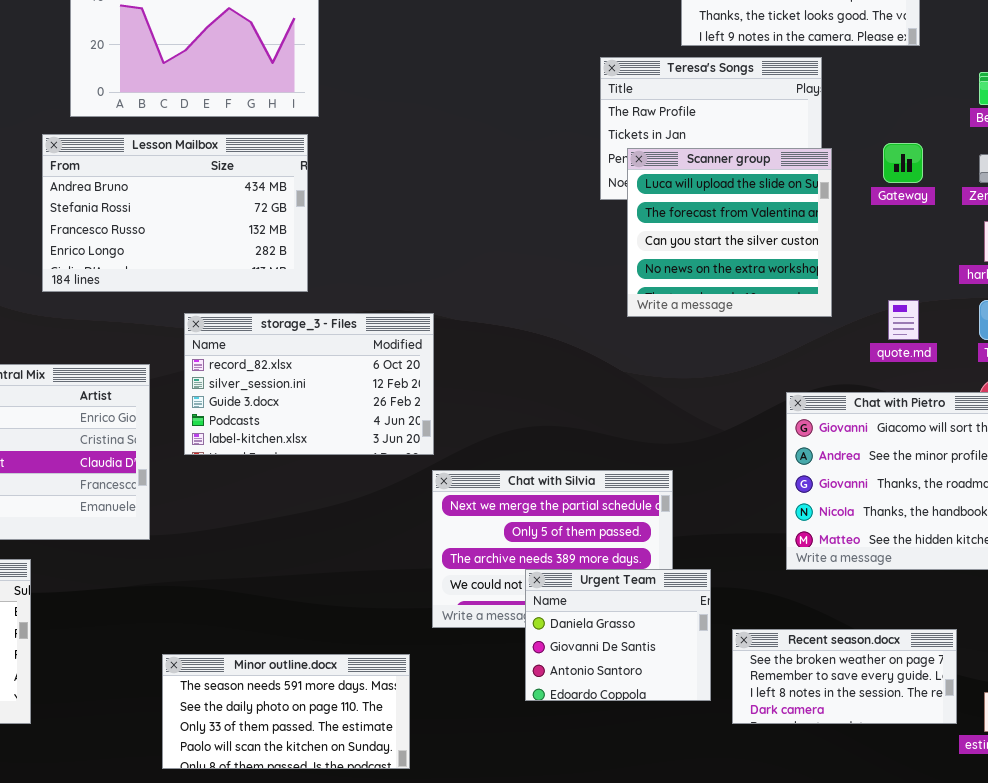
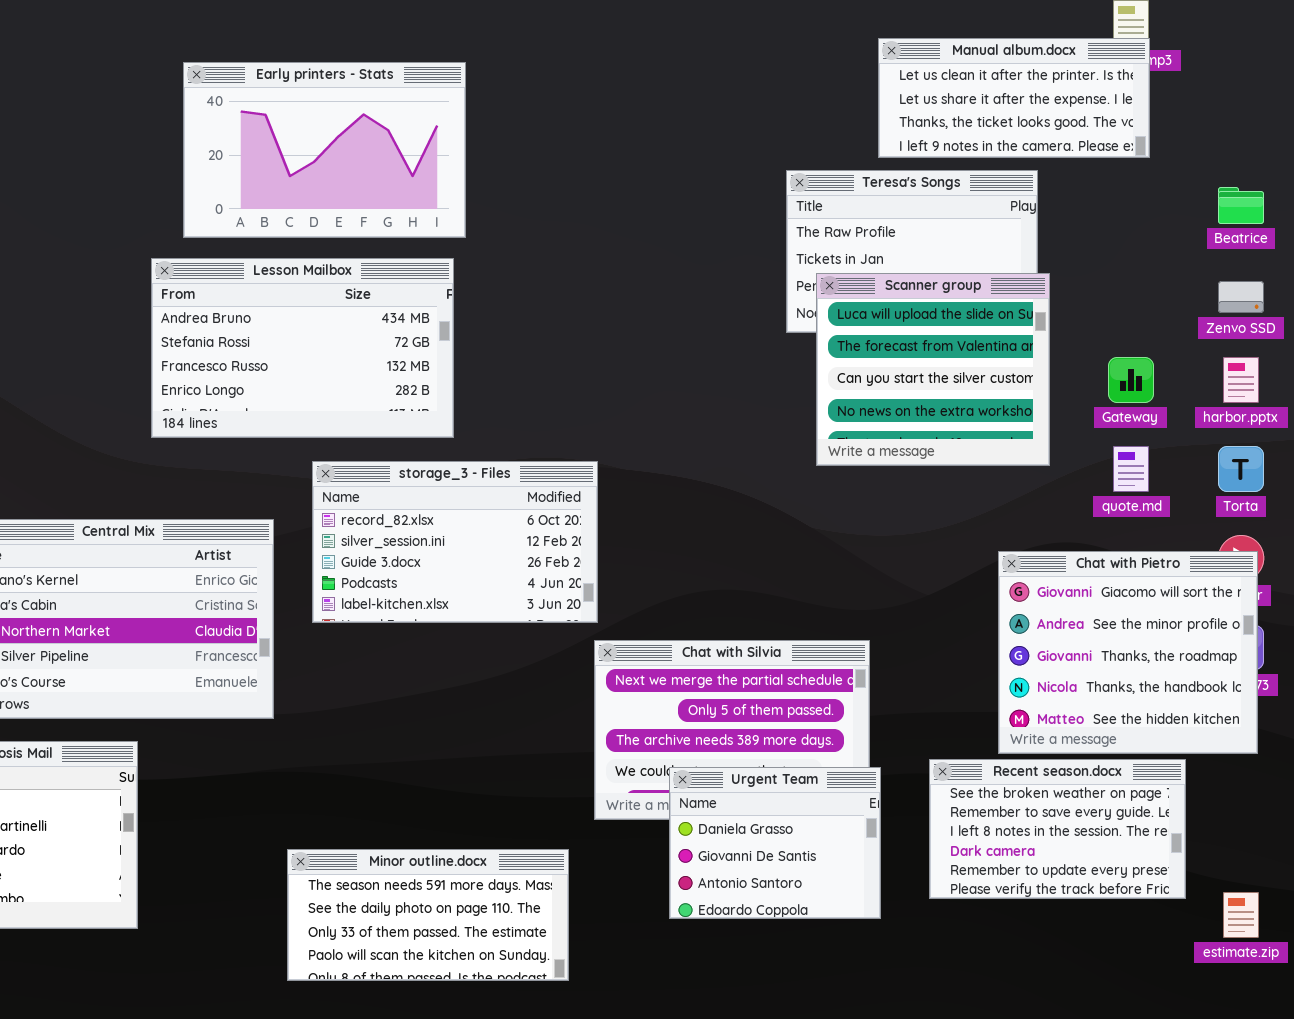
Gateway: [883,143,923,183] -> [1108,357,1154,403], moved
Urgent Team: [525,569,711,701] -> [669,767,881,919], moved
Recent season.docx: [732,629,957,724] -> [929,759,1186,899], moved, resized

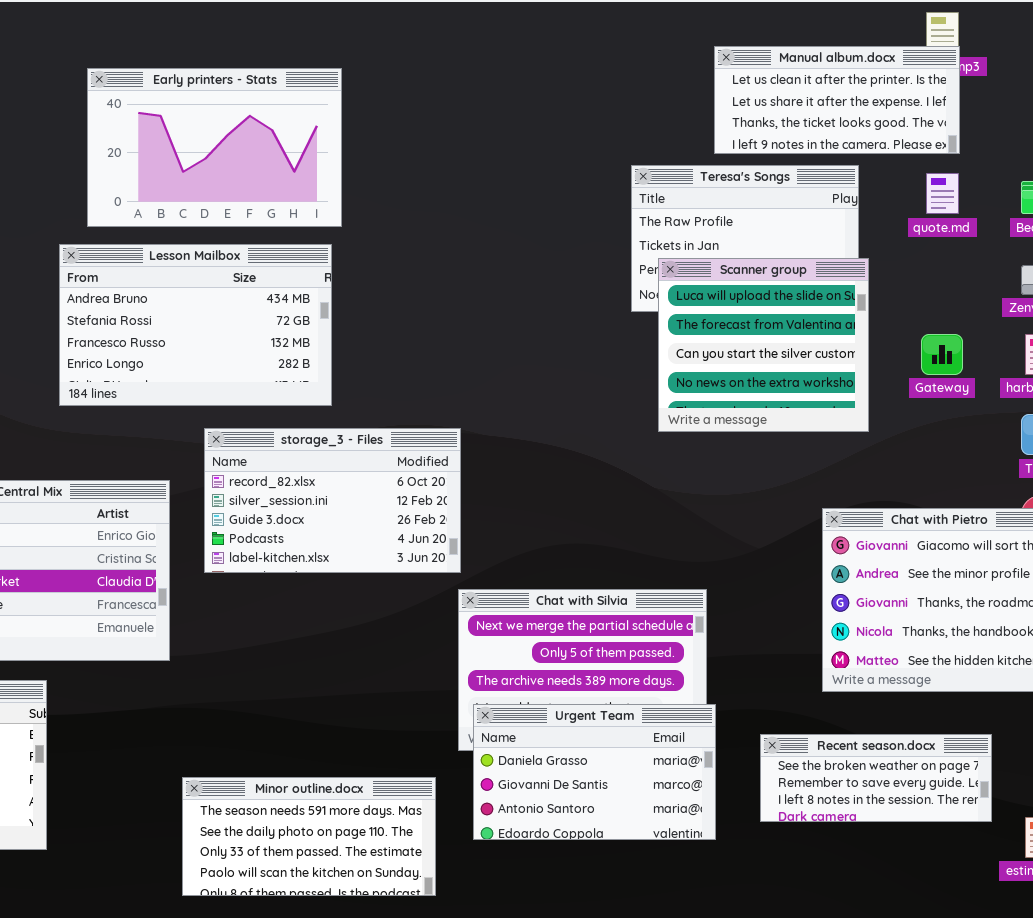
quote.md: [1113,446,1149,492] -> [926,173,959,214], moved
Recent season.docx: [929,759,1186,899] -> [760,734,992,822], resized
Urgent Team: [669,767,881,919] -> [473,704,716,840], resized

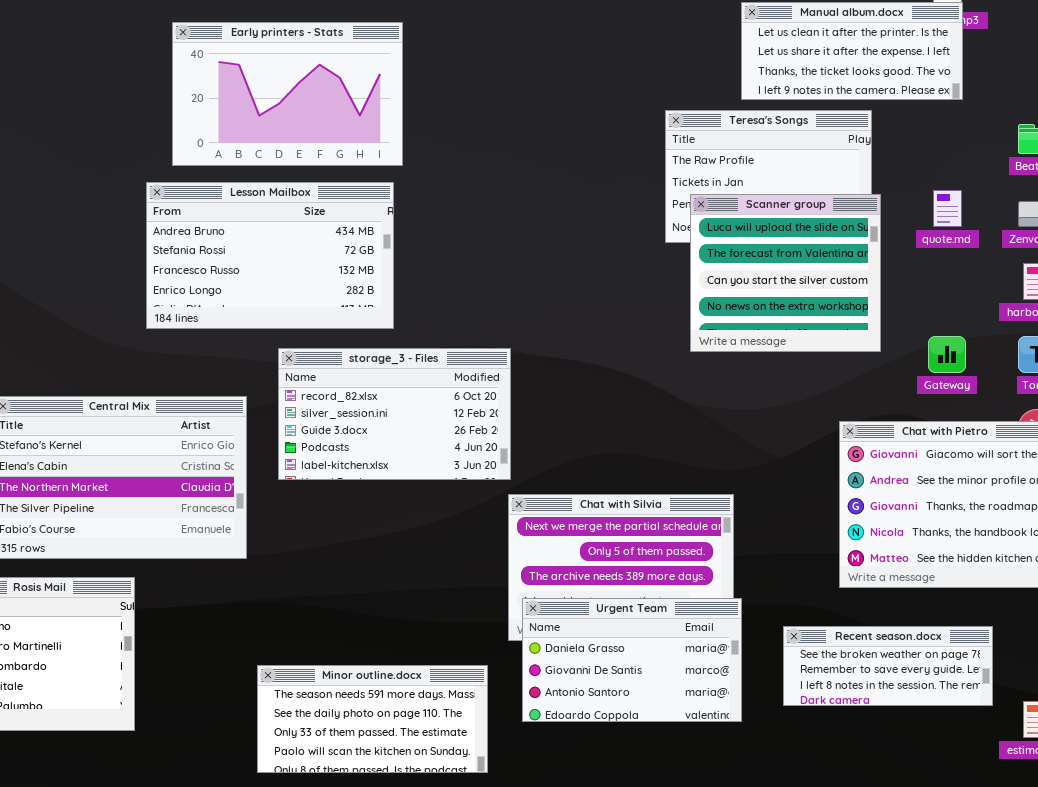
quote.md: [926,173,959,214] -> [933,190,962,227], moved
Gateway: [921,334,963,375] -> [928,336,966,373], moved

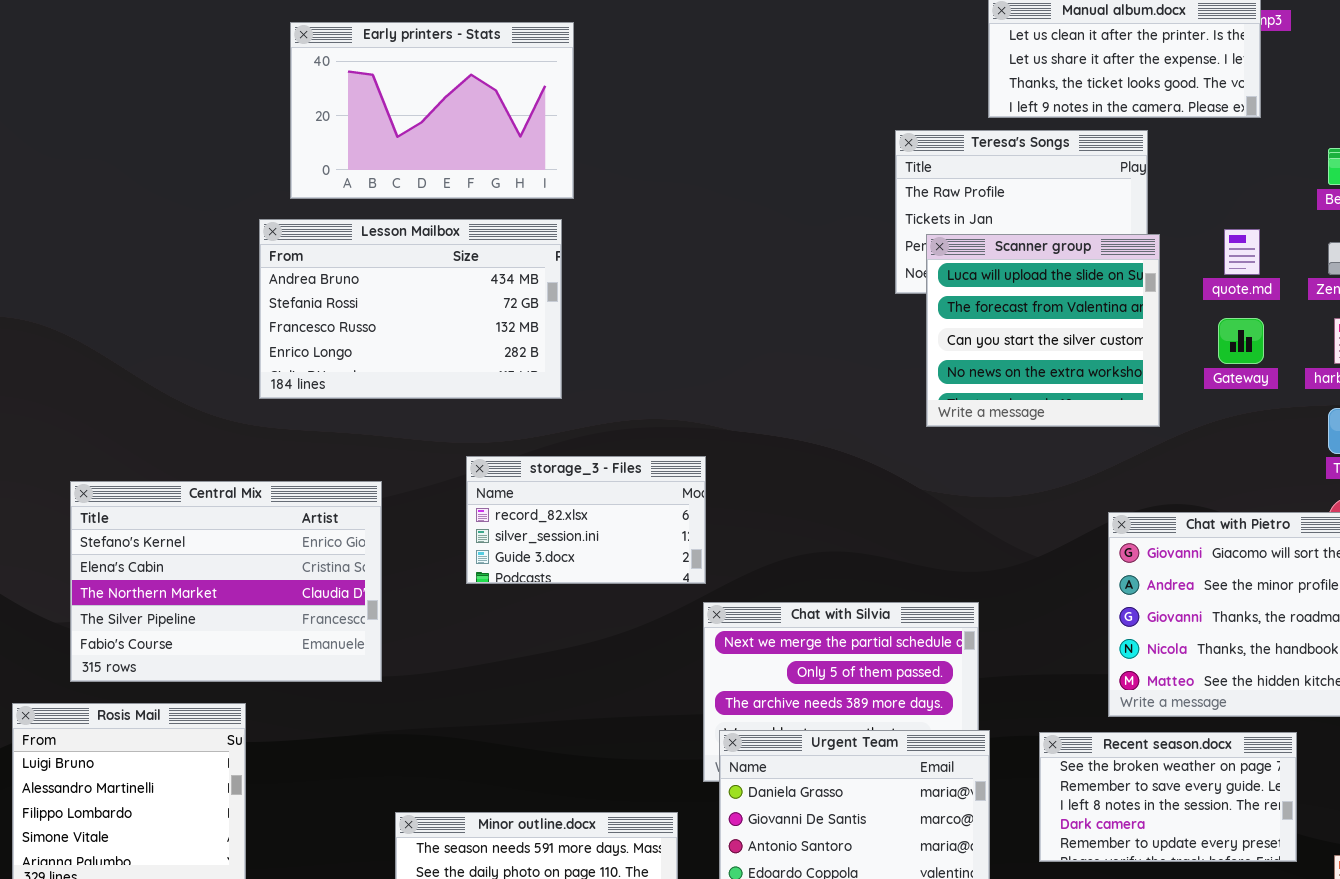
Gateway: [928,336,966,373] -> [1218,318,1264,364], moved
storage_3 - Files: [278,348,511,480] -> [466,456,706,584], resized
Recent season.docx: [783,626,993,706] -> [1039,732,1297,862], resized

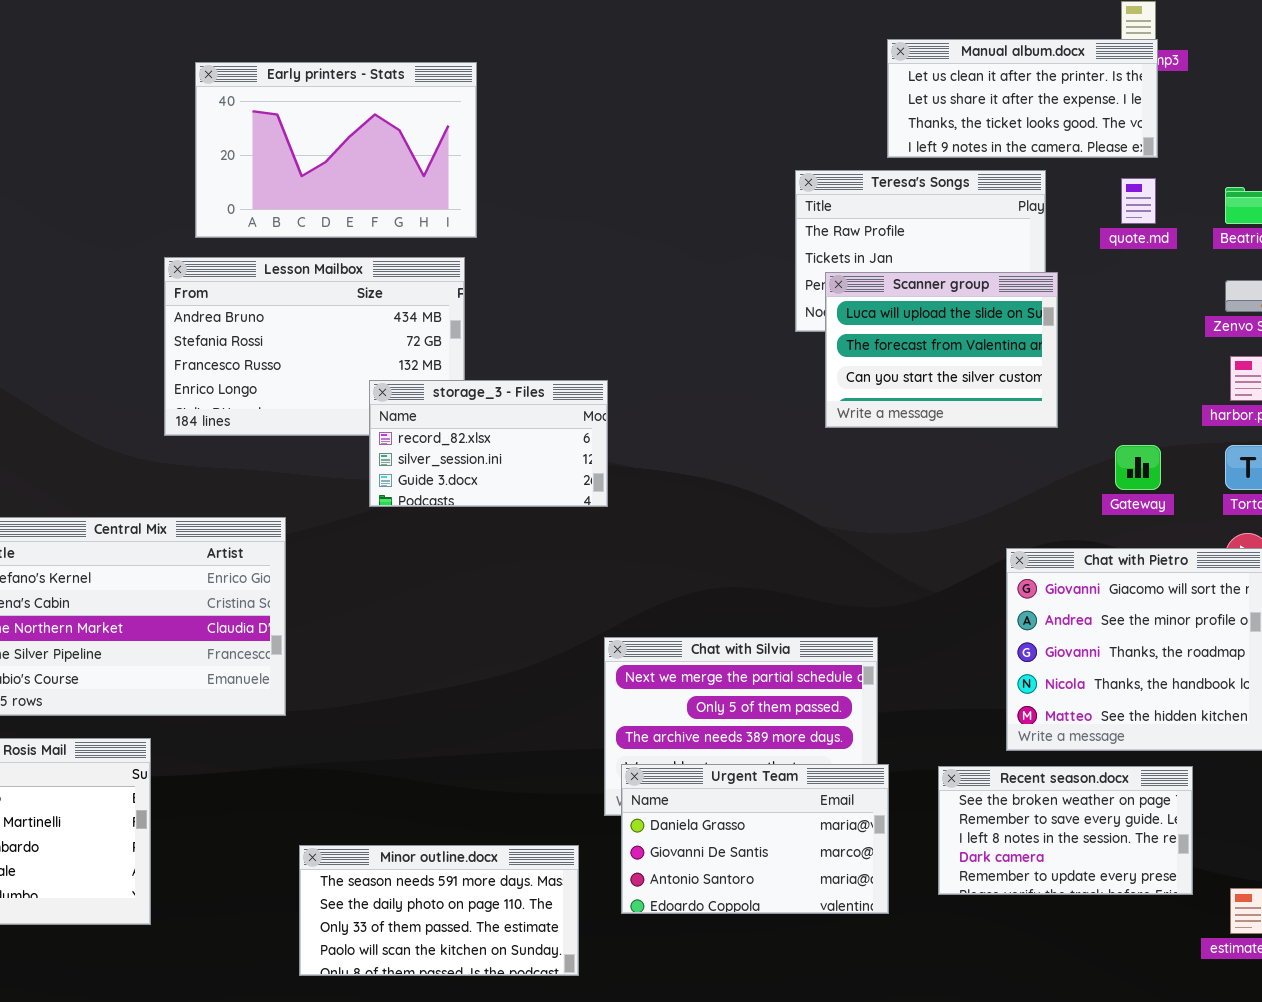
quote.md: [1224,229,1260,275] -> [1121,178,1156,224], moved
Scanner group: [926,234,1160,427] -> [825,272,1058,428], resized
Gateway: [1218,318,1264,364] -> [1115,445,1161,490], moved
storage_3 - Files: [466,456,706,584] -> [369,380,608,507], moved

